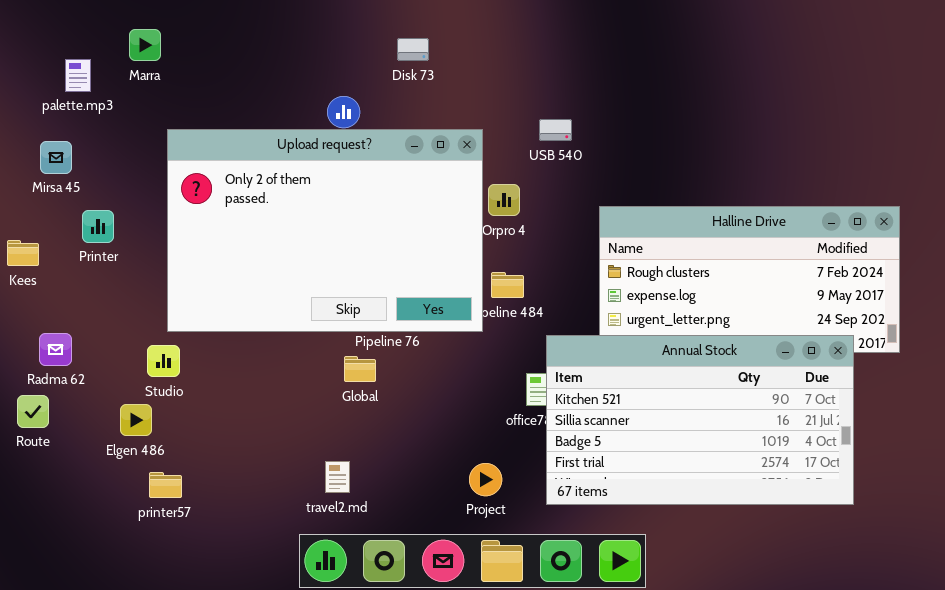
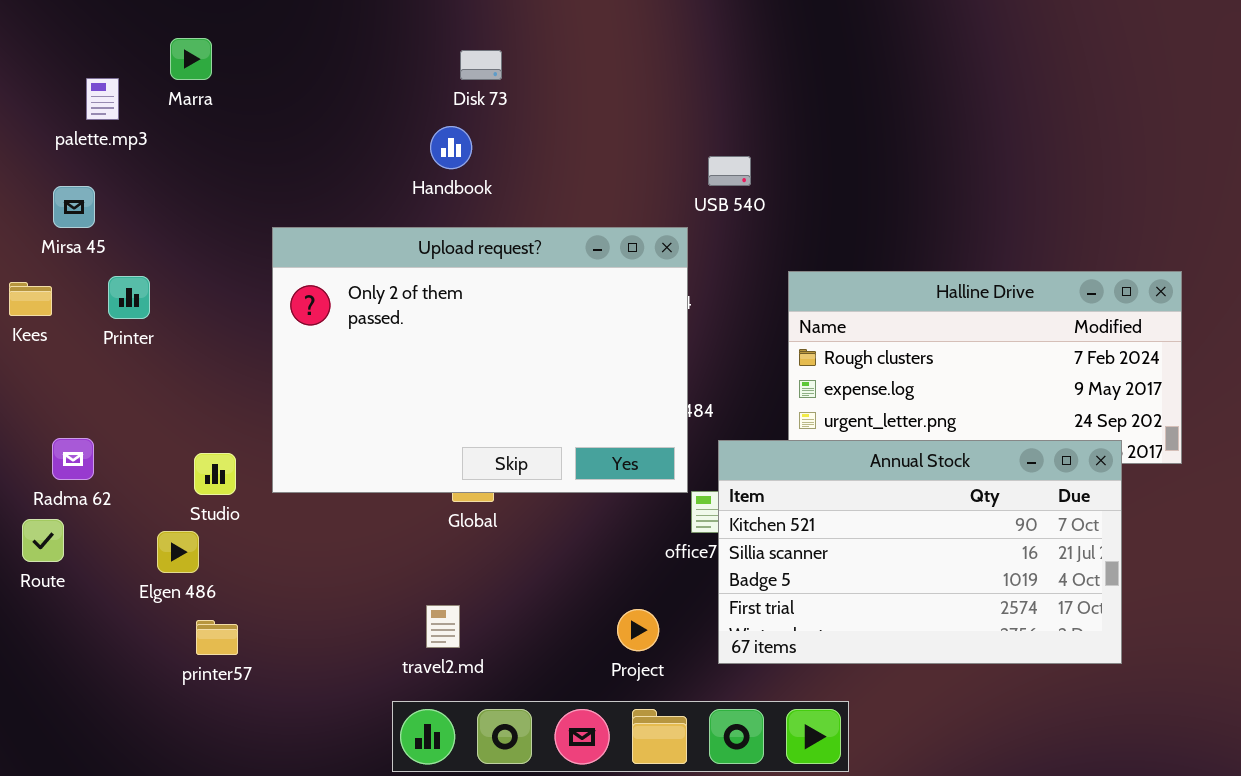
Disk 73: [397,38,429,61] -> [460,50,502,80], moved
Upload request?: [167,129,483,332] -> [272,227,688,493], moved
Kees: [7,240,39,266] -> [9,282,52,316], moved

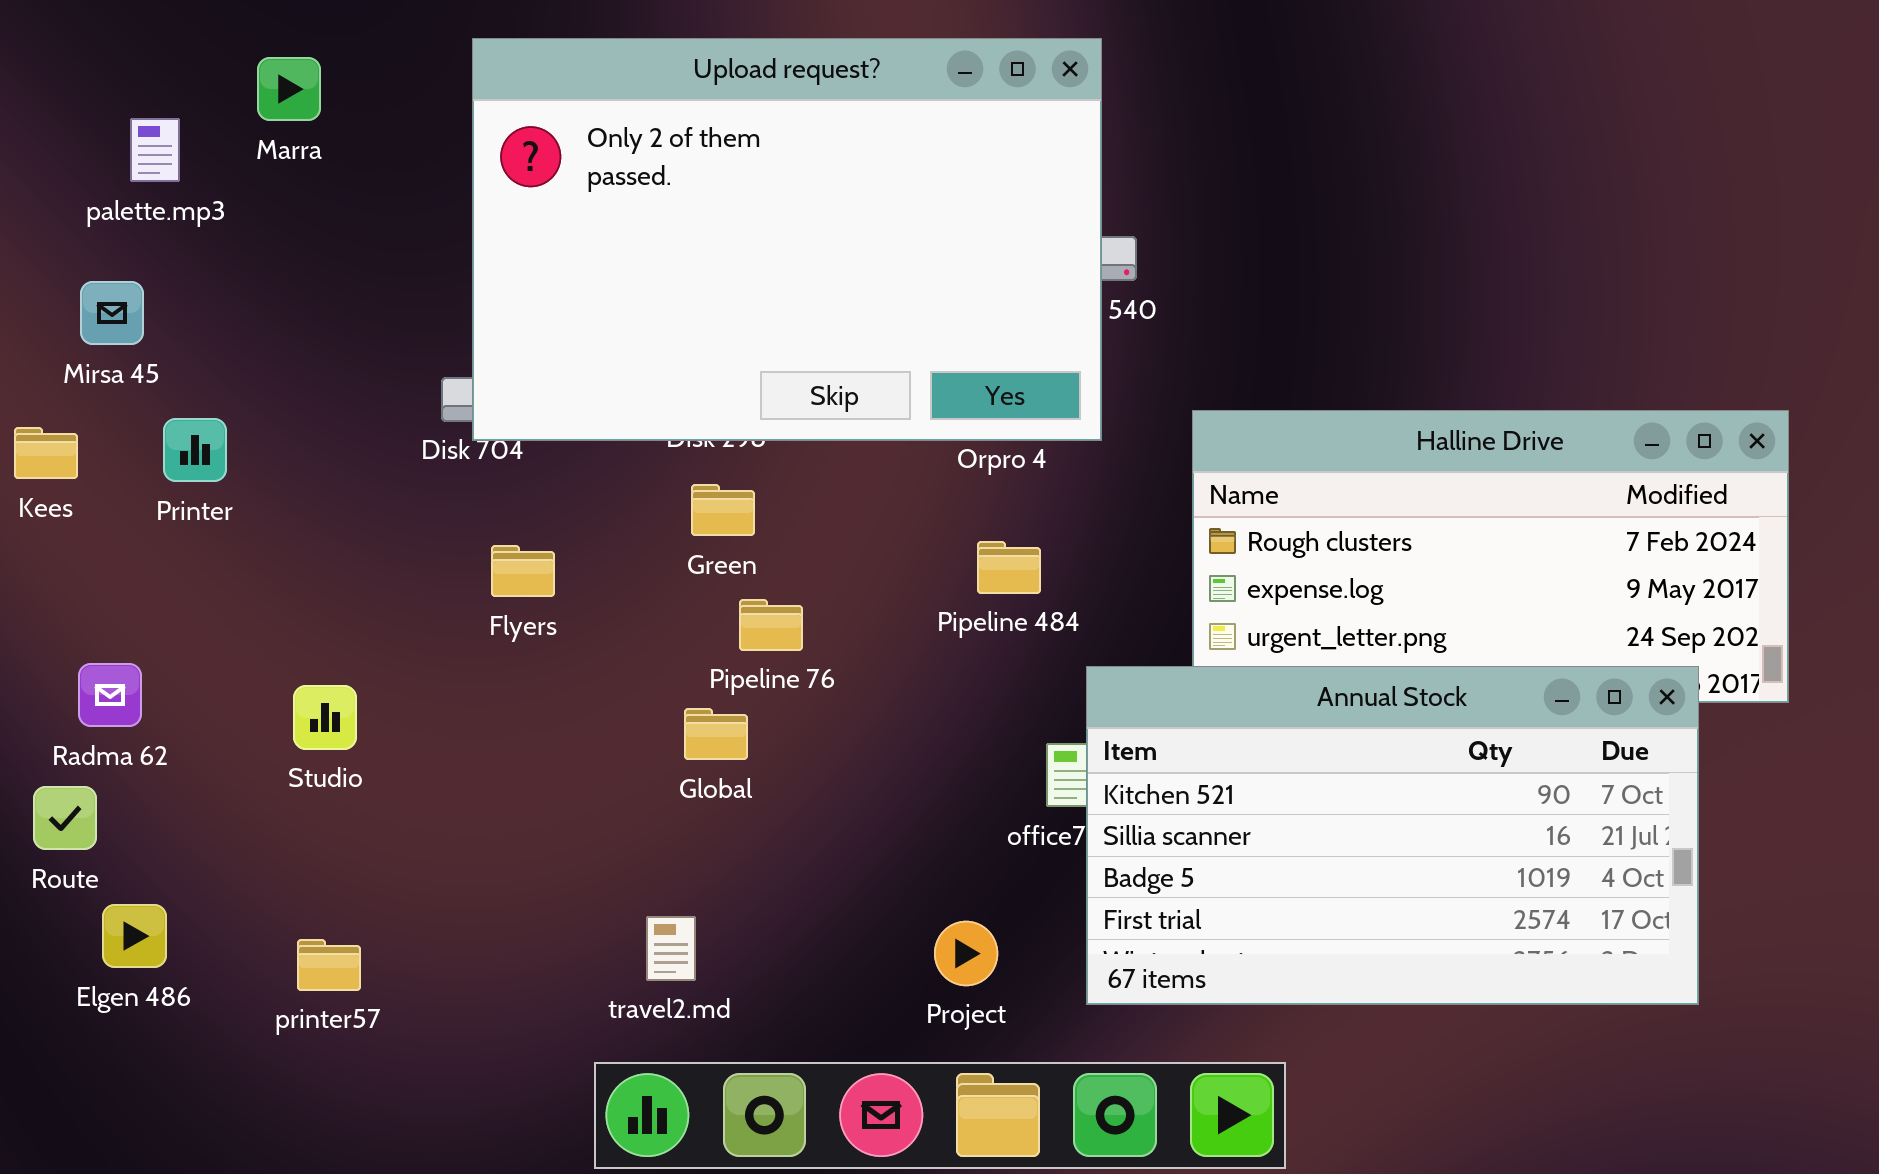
Upload request?: [272,227,688,493] -> [472,38,1102,441], moved
Elgen 486: [157,531,199,573] -> [102,904,167,968], moved

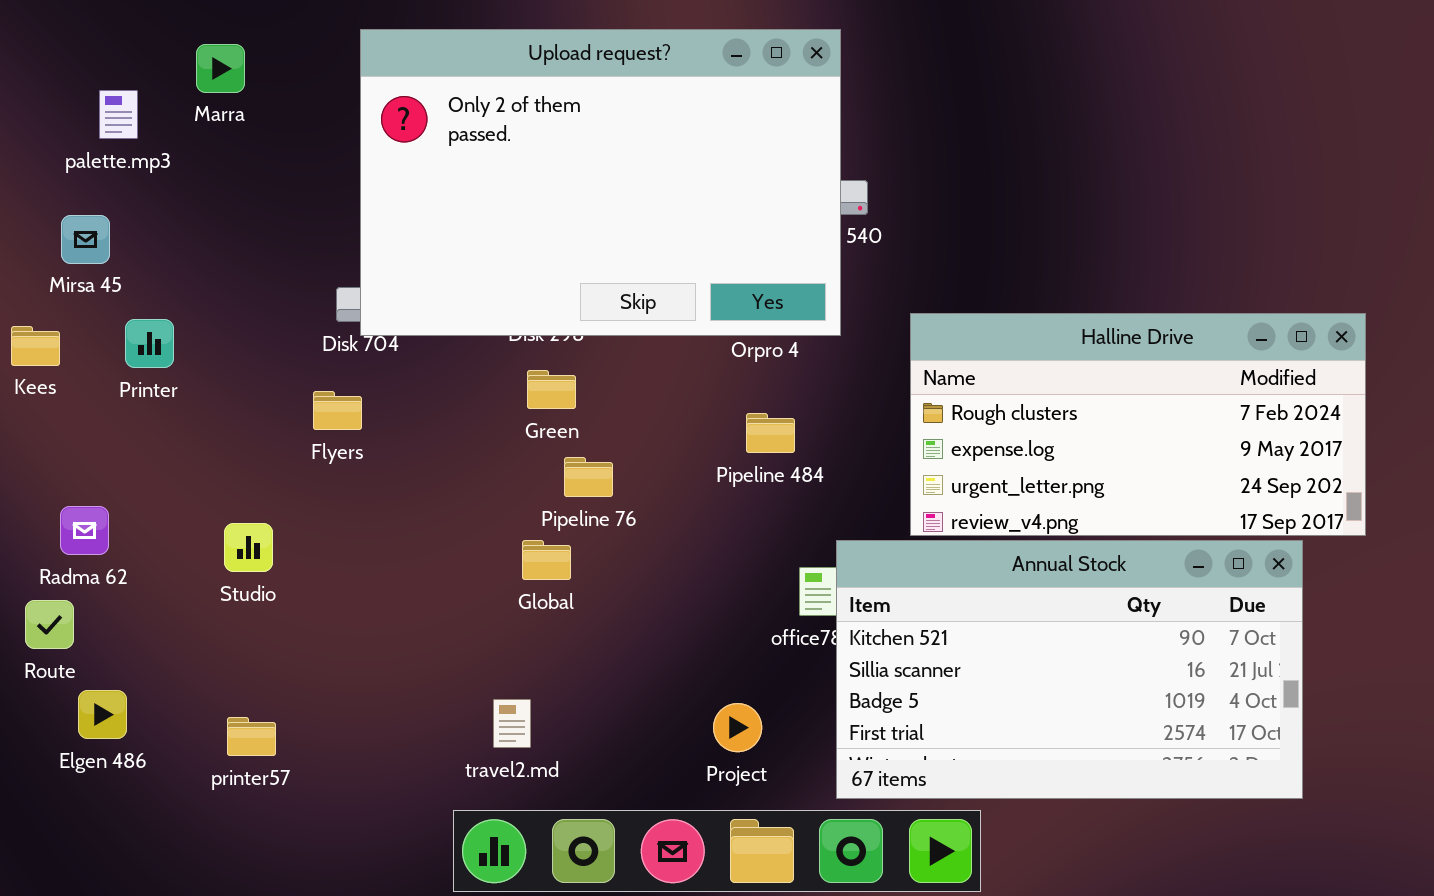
Flyers: [491,545,555,597] -> [313,391,362,430], moved
Annual Stock: [1086,666,1699,1005] -> [836,540,1303,799], moved

